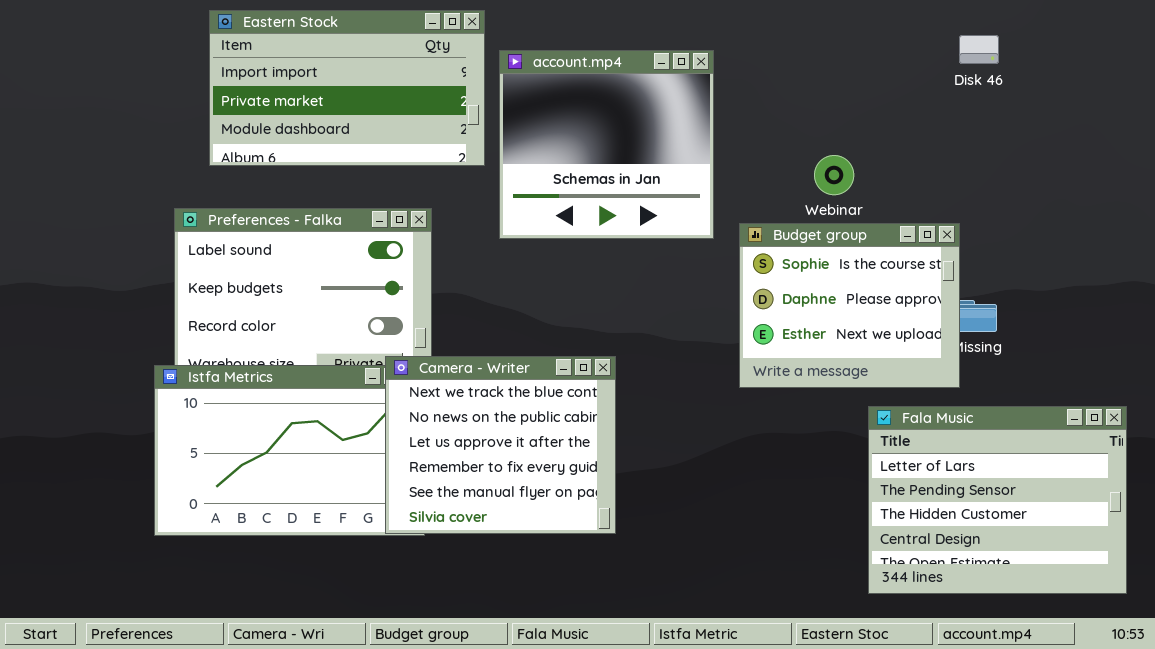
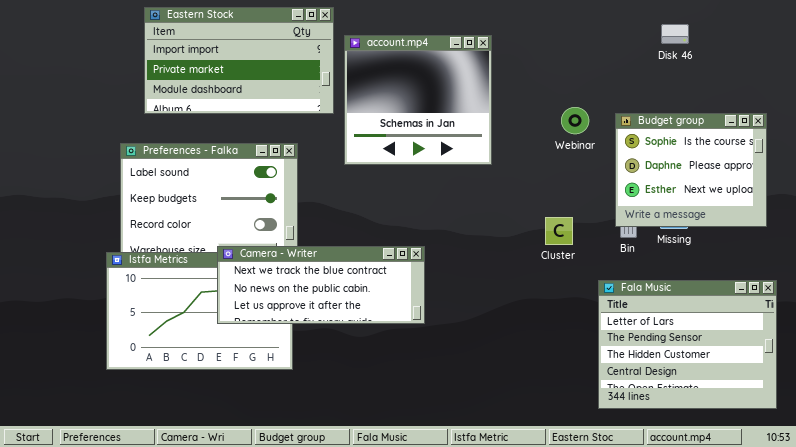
Budget group: [739,223,960,388] -> [615,113,767,227], moved
Camera - Writer: [385,356,616,534] -> [217,246,425,324], resized

